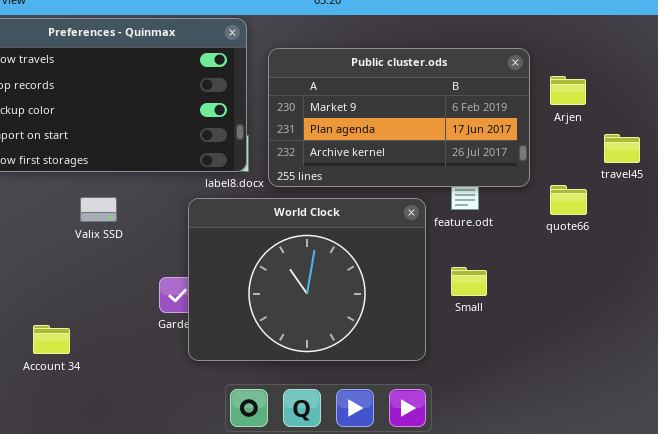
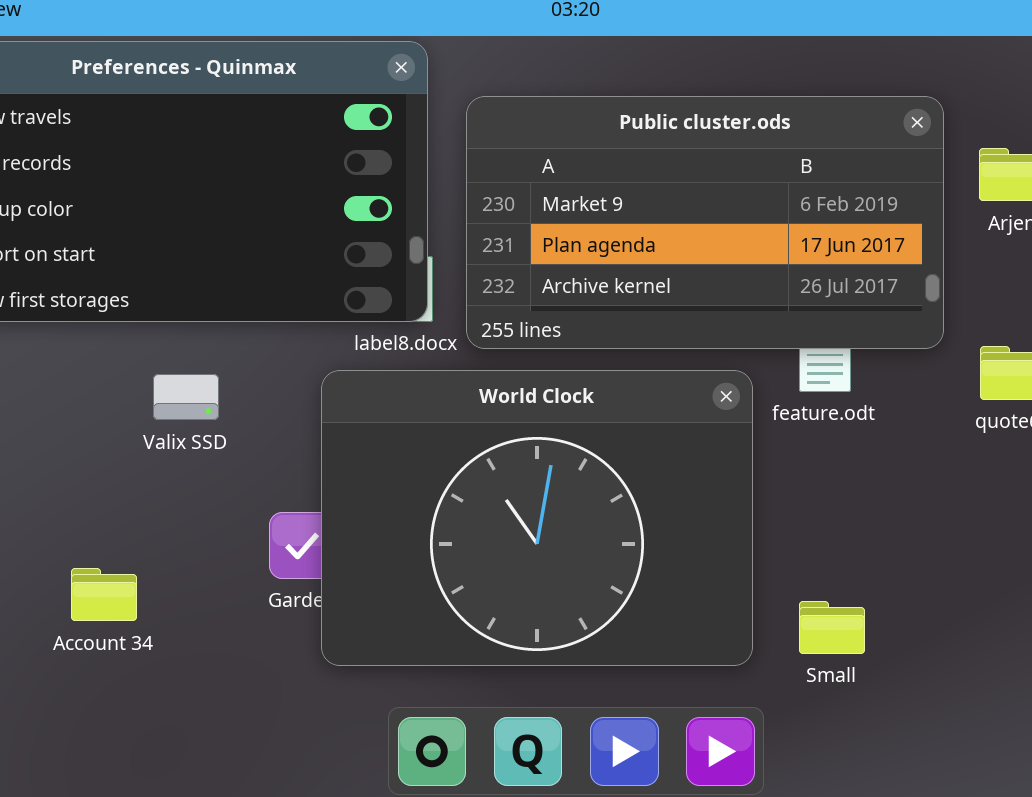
Valix SSD: [80,197,117,222] -> [153,374,219,420], moved
Small: [451,267,487,296] -> [799,601,865,654], moved
Account 34: [33,325,70,354] -> [71,568,137,621], moved

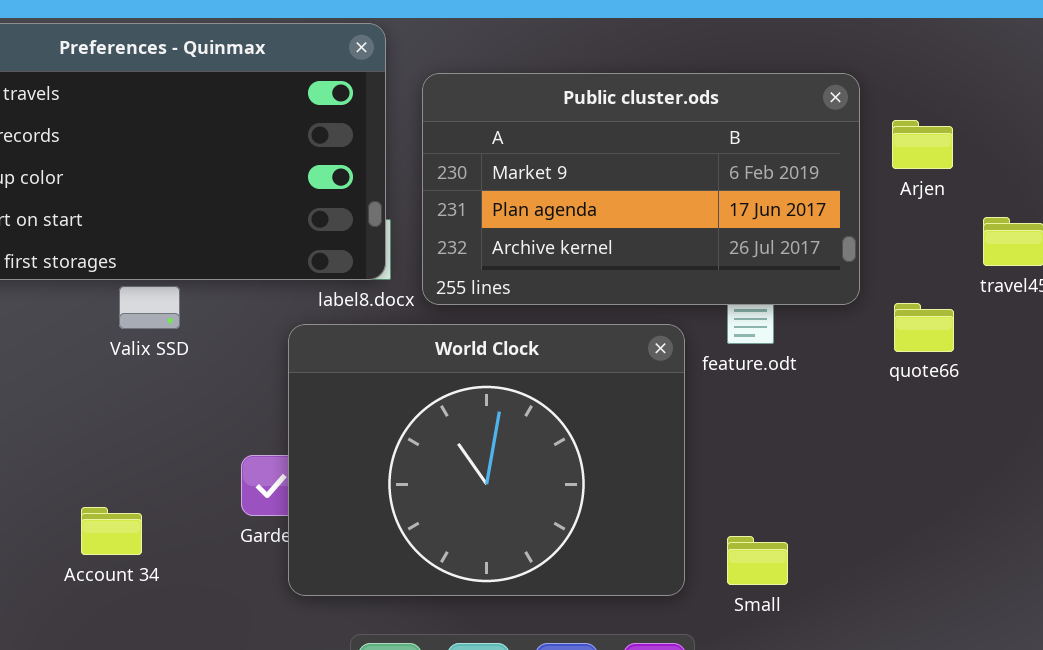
Valix SSD: [153,374,219,420] -> [119,286,180,329], moved
Account 34: [71,568,137,621] -> [81,507,142,555], moved

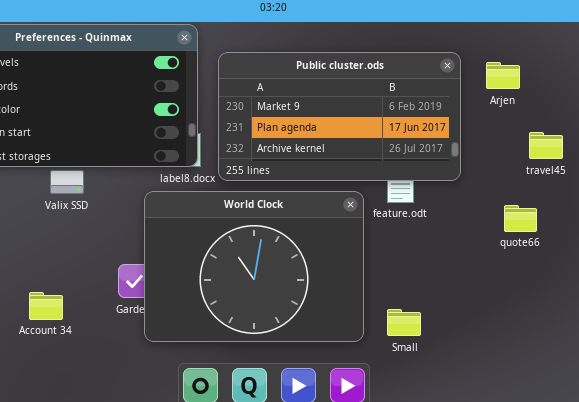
Arjen: [892,120,953,169] -> [486,62,520,89], moved
quote66: [894,303,954,352] -> [504,205,537,232], moved

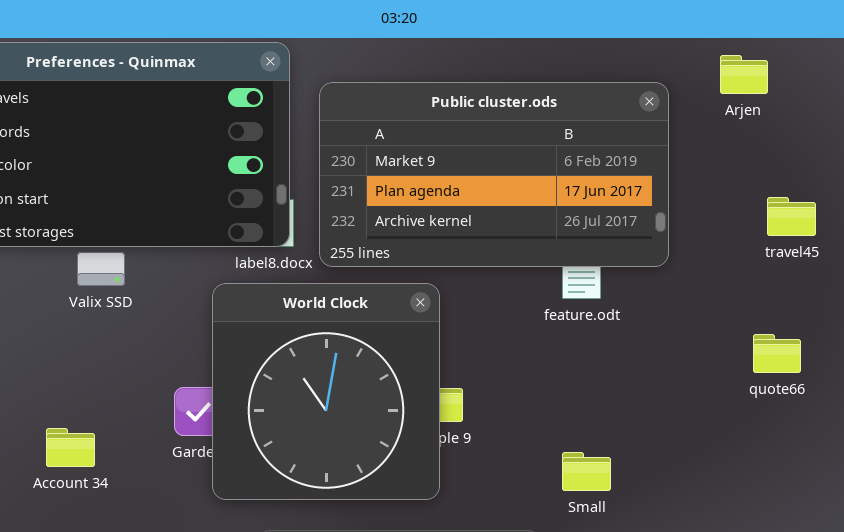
Arjen: [486,62,520,89] -> [720,55,768,94], moved
World Clock: [144,191,364,342] -> [212,283,440,500], resized
quote66: [504,205,537,232] -> [753,334,801,373], moved

